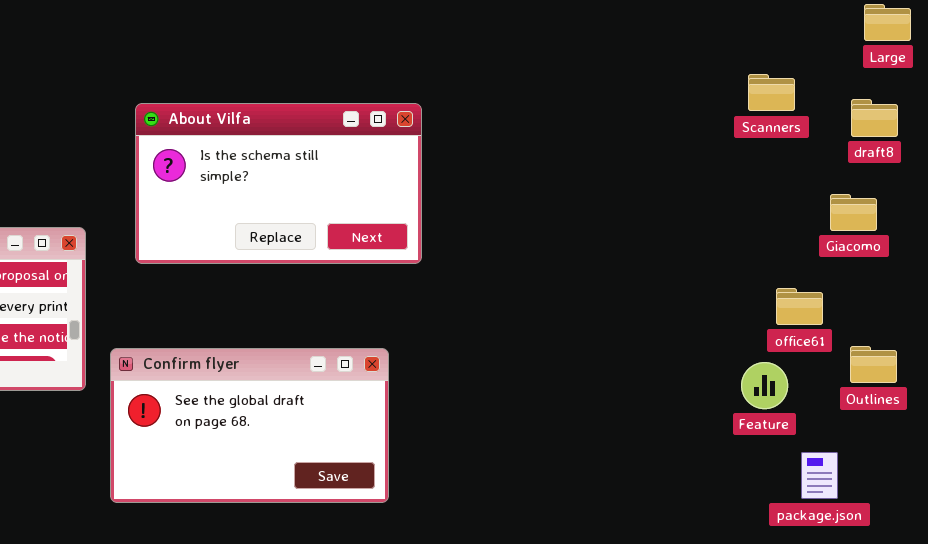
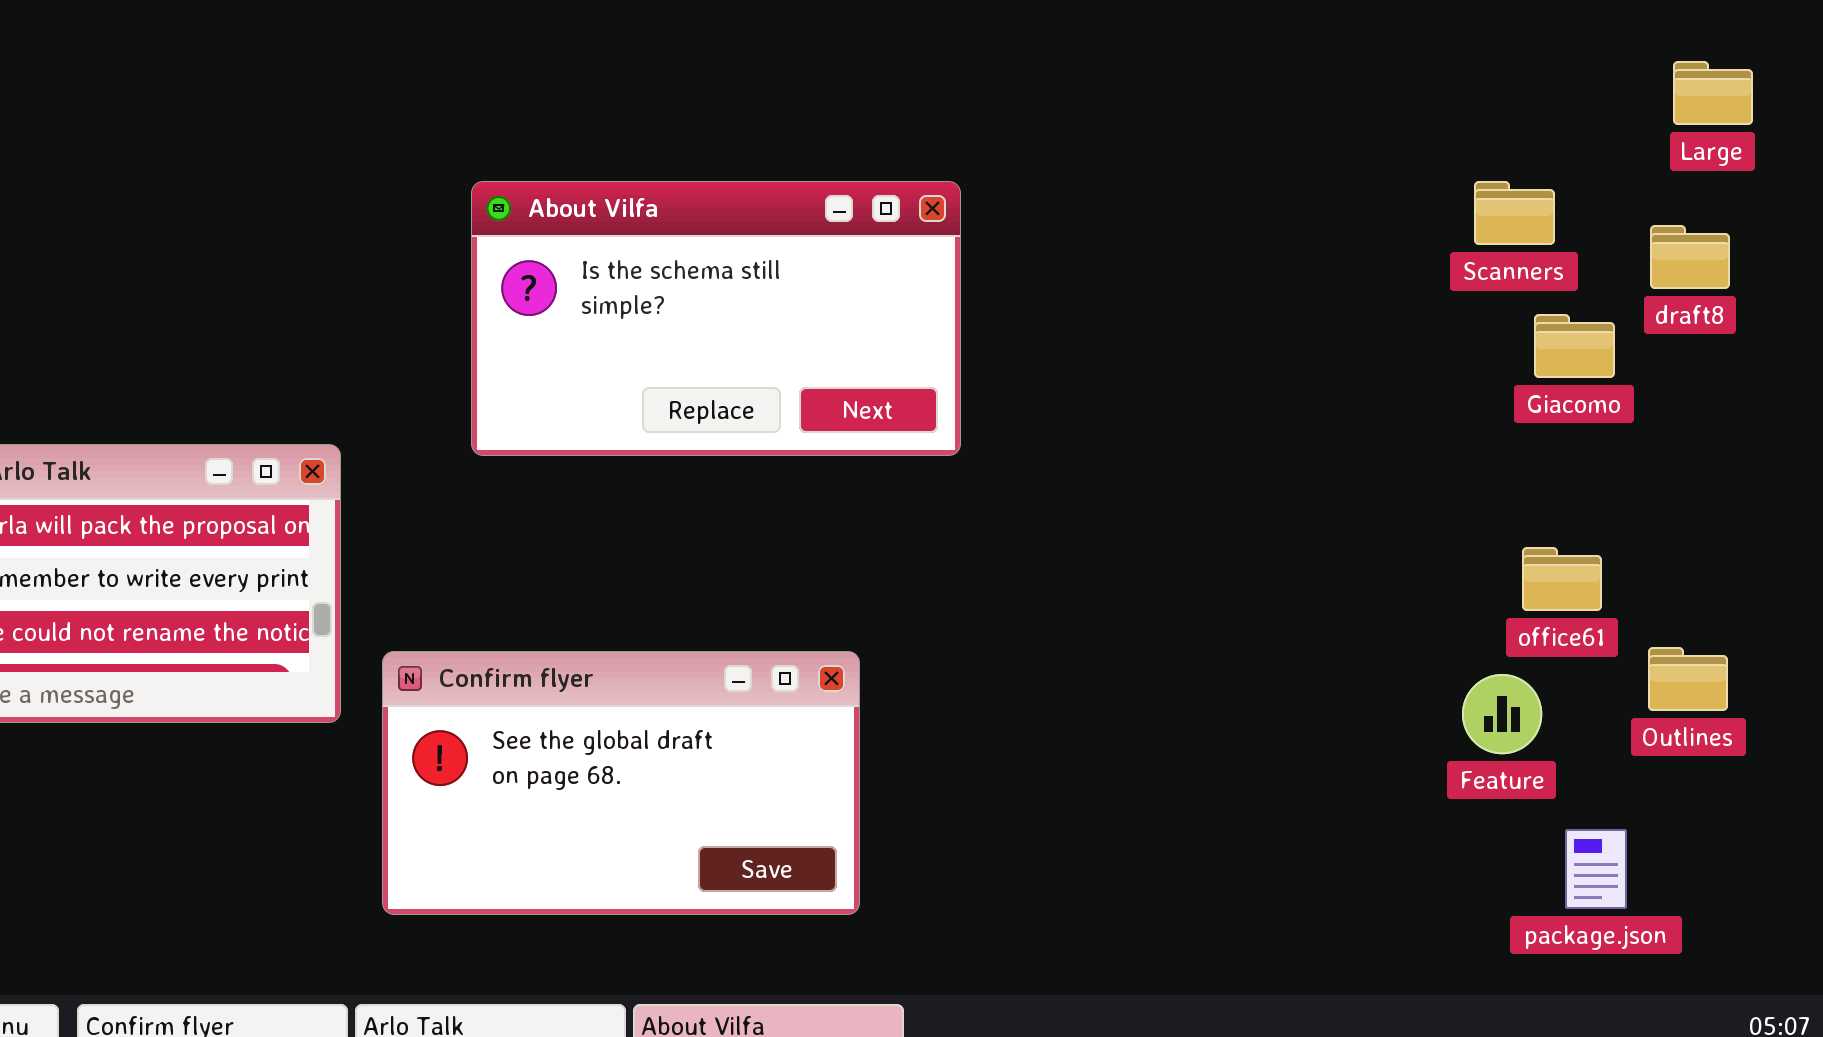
About Vilfa: [135,103,422,264] -> [471,181,961,456], moved
Giacomo: [830,194,877,231] -> [1534,314,1615,378], moved

